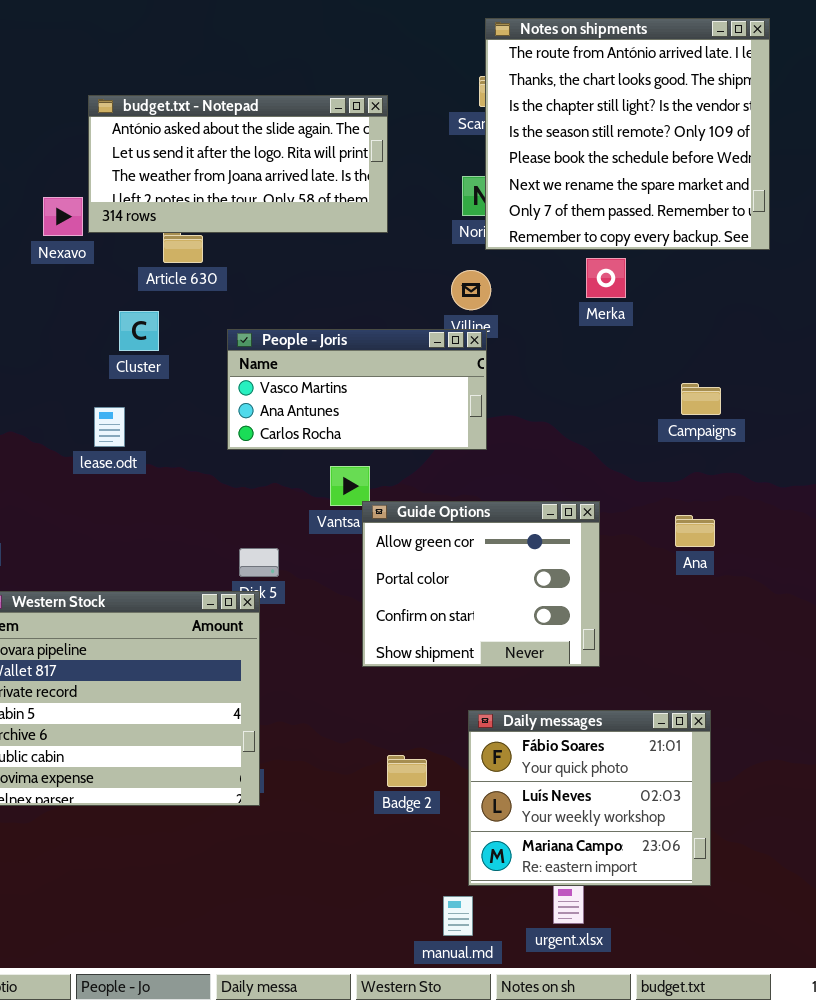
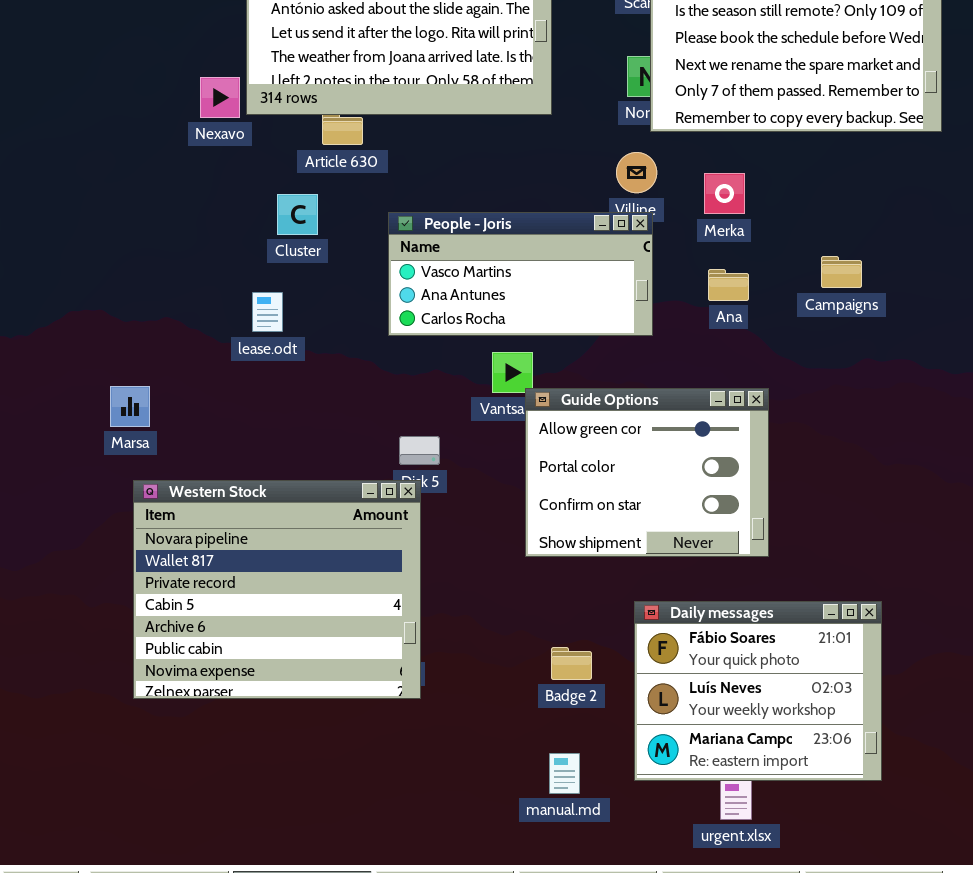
Merka: [586,258,626,298] -> [704,173,745,214], moved
Campaigns: [681,383,721,415] -> [821,256,862,288], moved
Ana: [675,515,715,547] -> [708,269,749,301], moved
manual.md: [443,896,473,936] -> [549,753,580,794], moved

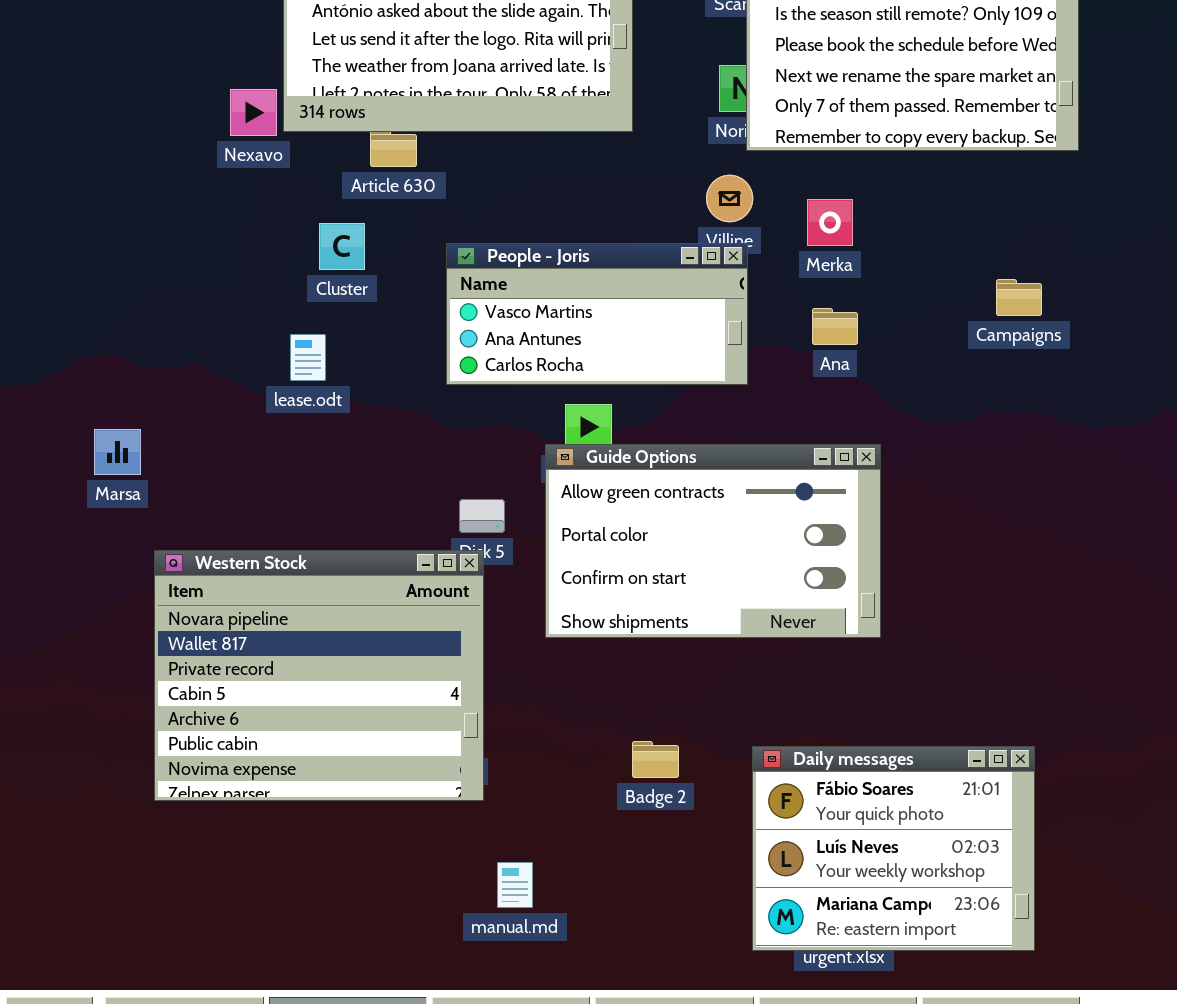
Campaigns: [821,256,862,288] -> [996,279,1042,316], moved
Marsa: [110,386,150,427] -> [94,429,141,475], moved
Guide Options: [525,388,769,557] -> [545,444,881,638], resized
Daily messages: [634,601,882,781] -> [752,746,1035,951], moved
manual.md: [549,753,580,794] -> [497,862,533,908], moved

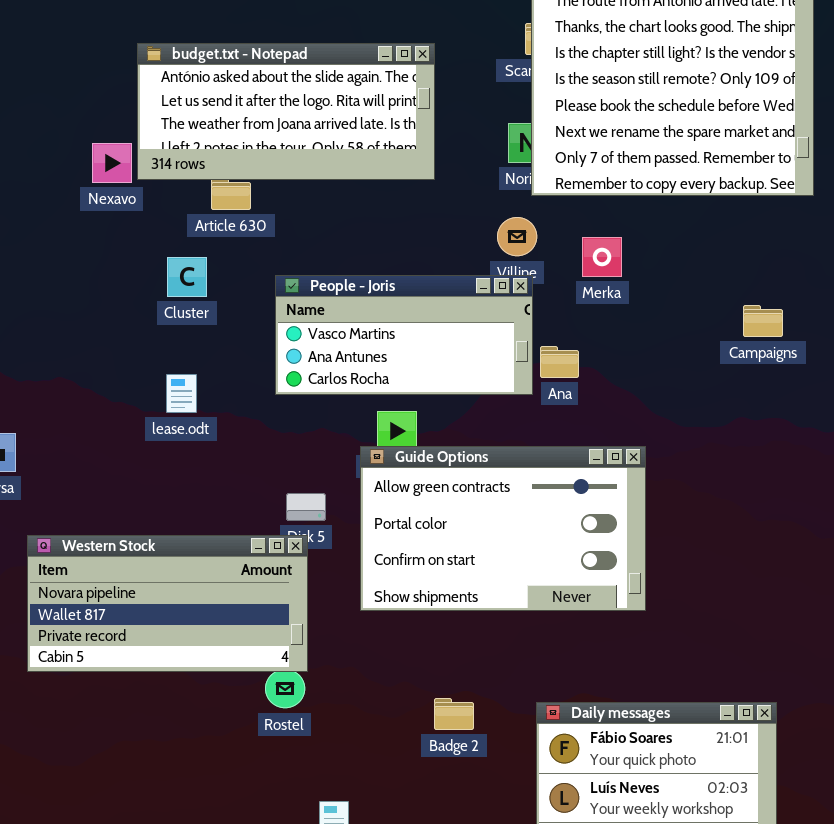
Ana: [812,308,858,345] -> [540,346,579,378], moved
lease.odt: [290,334,326,381] -> [166,374,197,413], moved
Western Stock: [154,550,484,801] -> [27,535,308,672], resized

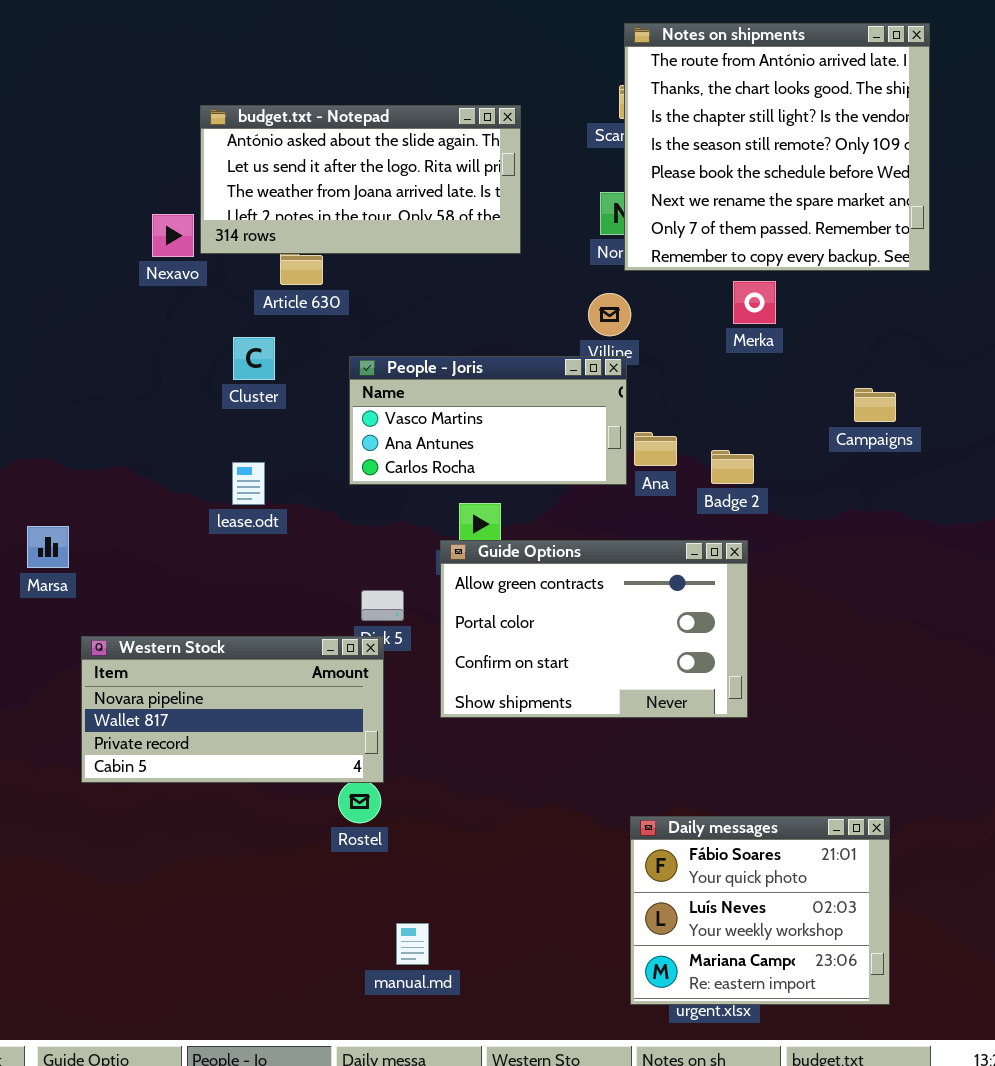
Merka: [582,237,622,277] -> [733,281,776,324], moved
Badge 2: [434,698,474,730] -> [711,450,754,484], moved

